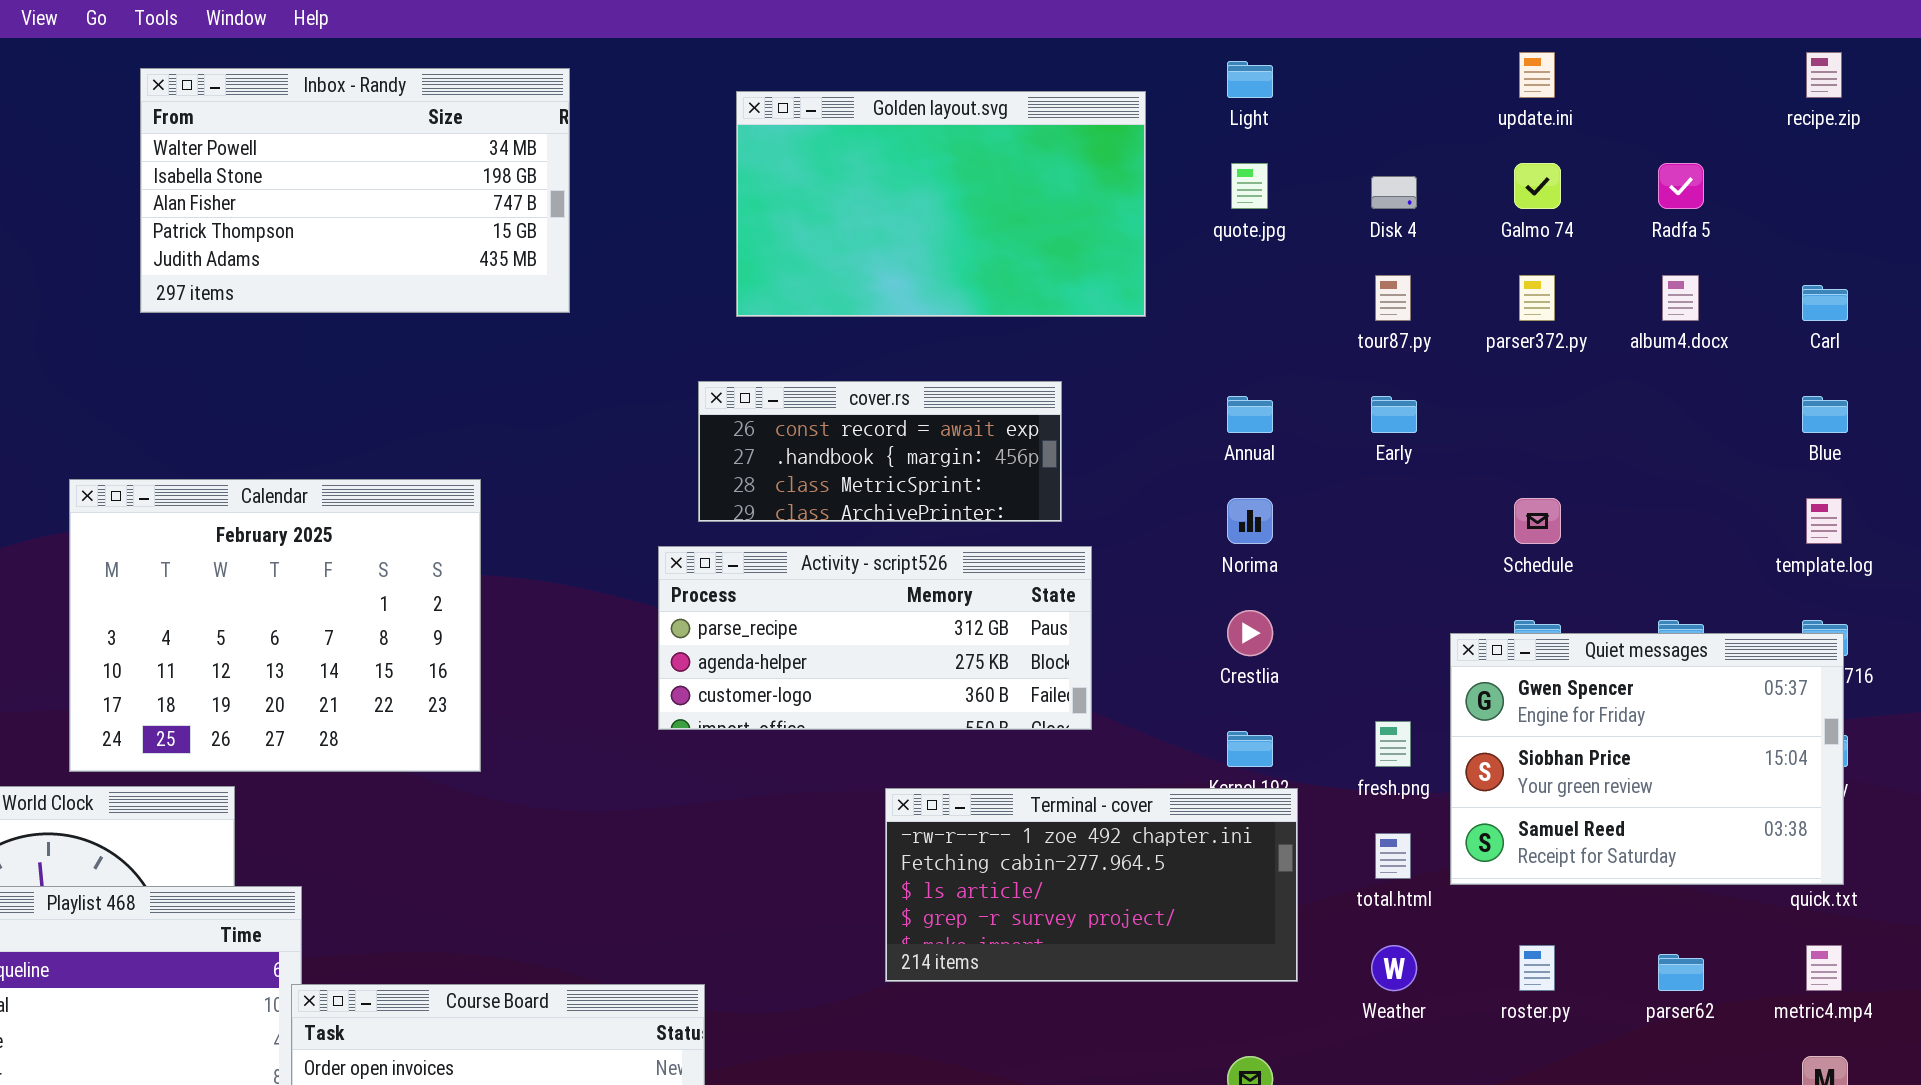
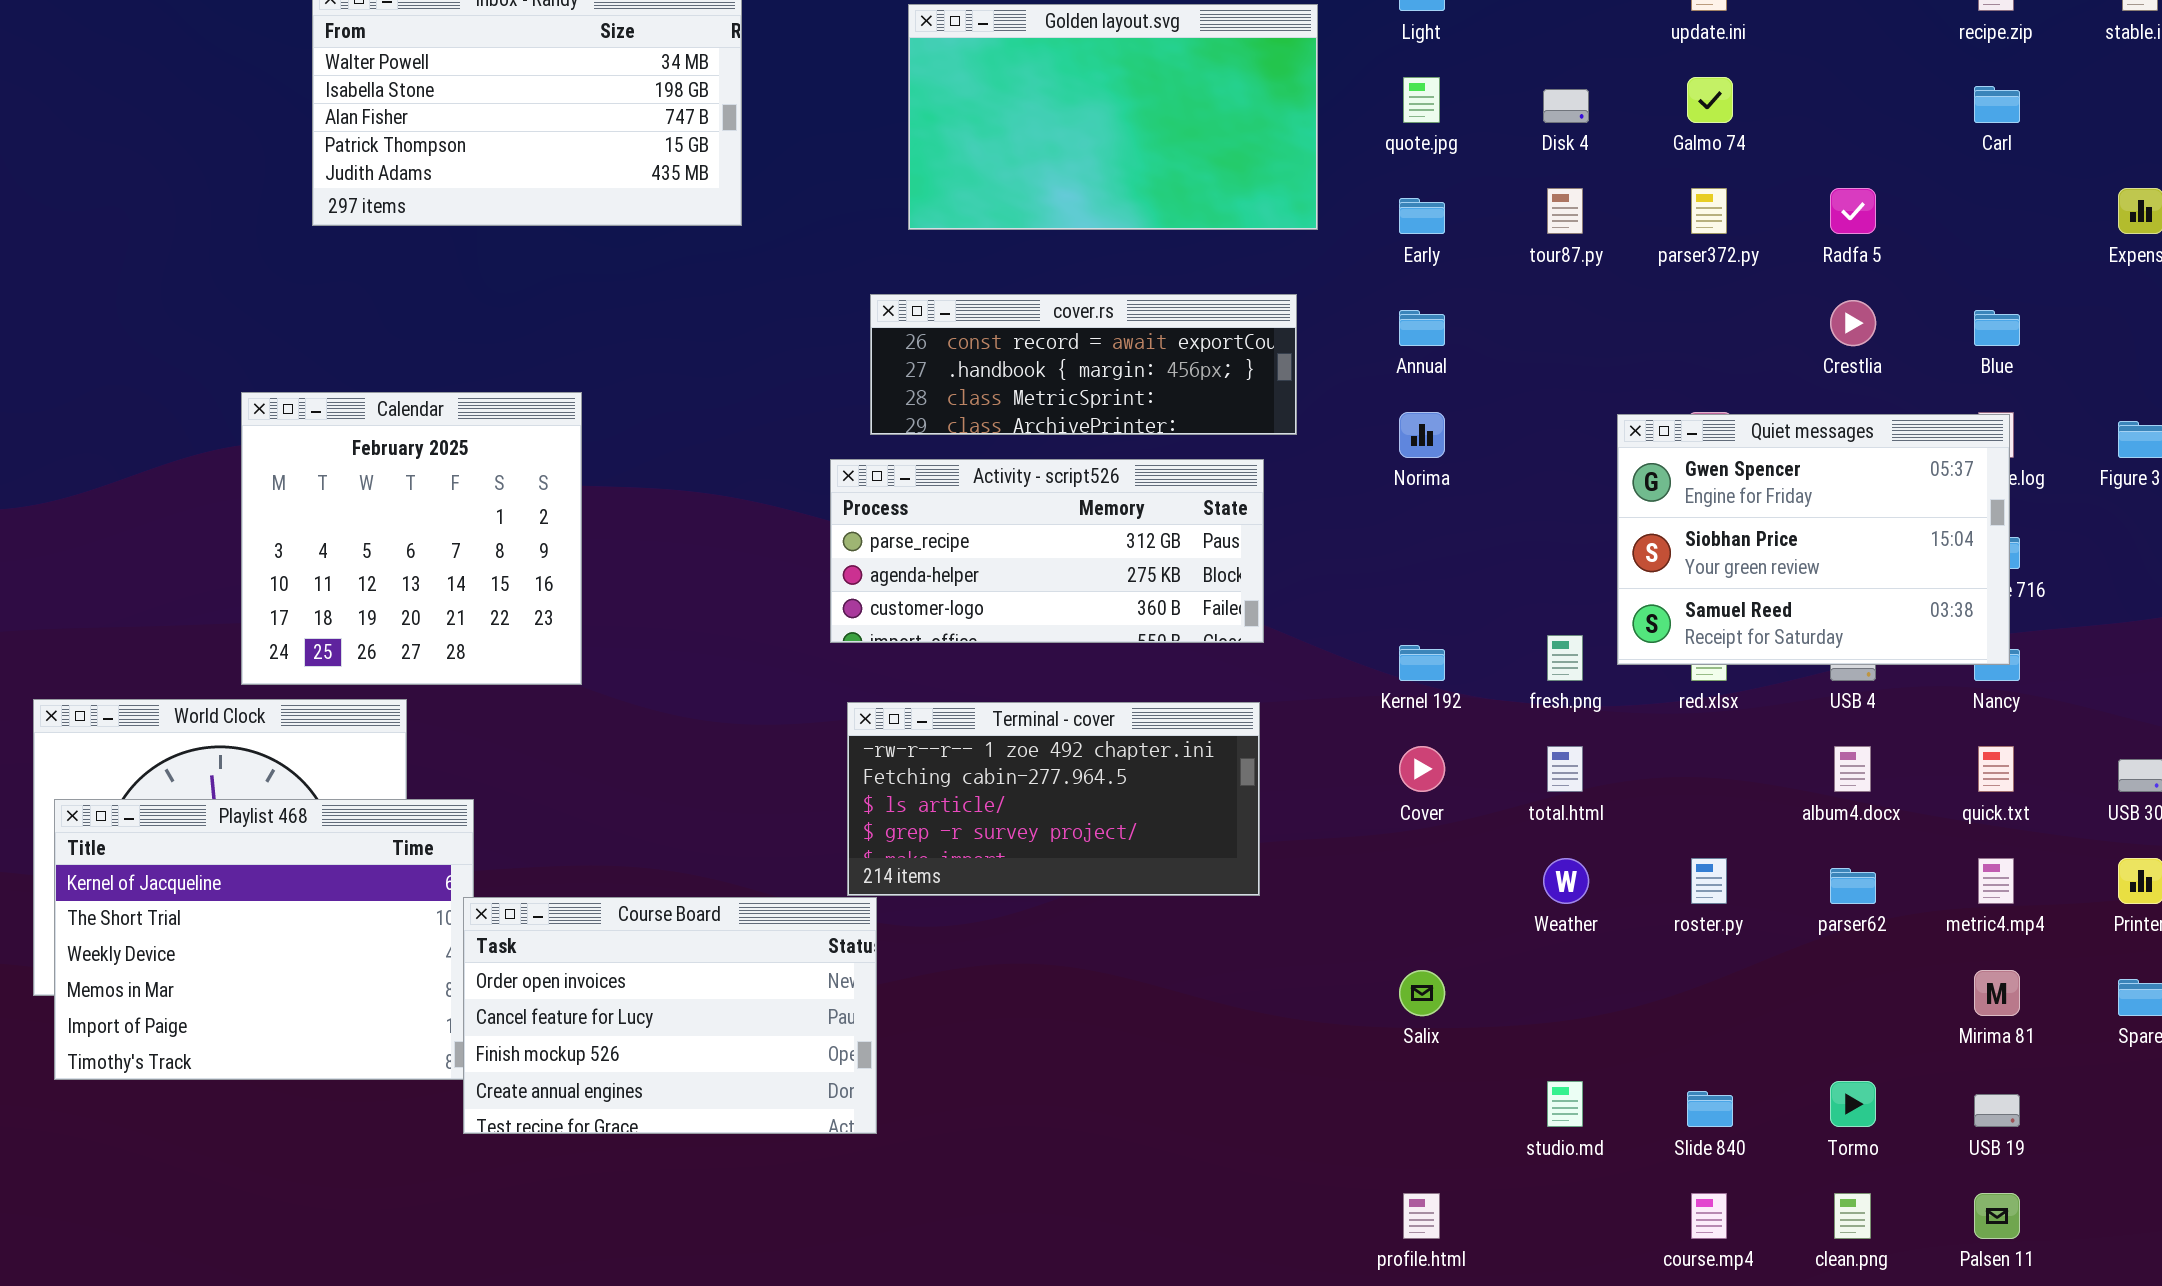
Radfa 5: [1658,163,1704,209] -> [1830,188,1876,234], moved
album4.docx: [1662,275,1699,321] -> [1834,746,1871,792], moved
Carl: [1802,285,1848,321] -> [1974,86,2020,123], moved
cover.rs: [698,381,1062,522] -> [870,294,1297,435], resized
Early: [1371,396,1417,433] -> [1399,198,1445,234], moved
Calendar: [69,479,481,772] -> [241,392,582,685], resized
Crestlia: [1227,610,1273,656] -> [1830,300,1876,346], moved
Quiet messages: [1450,633,1844,885] -> [1617,414,2010,665], moved
Terminal - cover: [885,788,1298,982] -> [847,702,1260,896], moved

